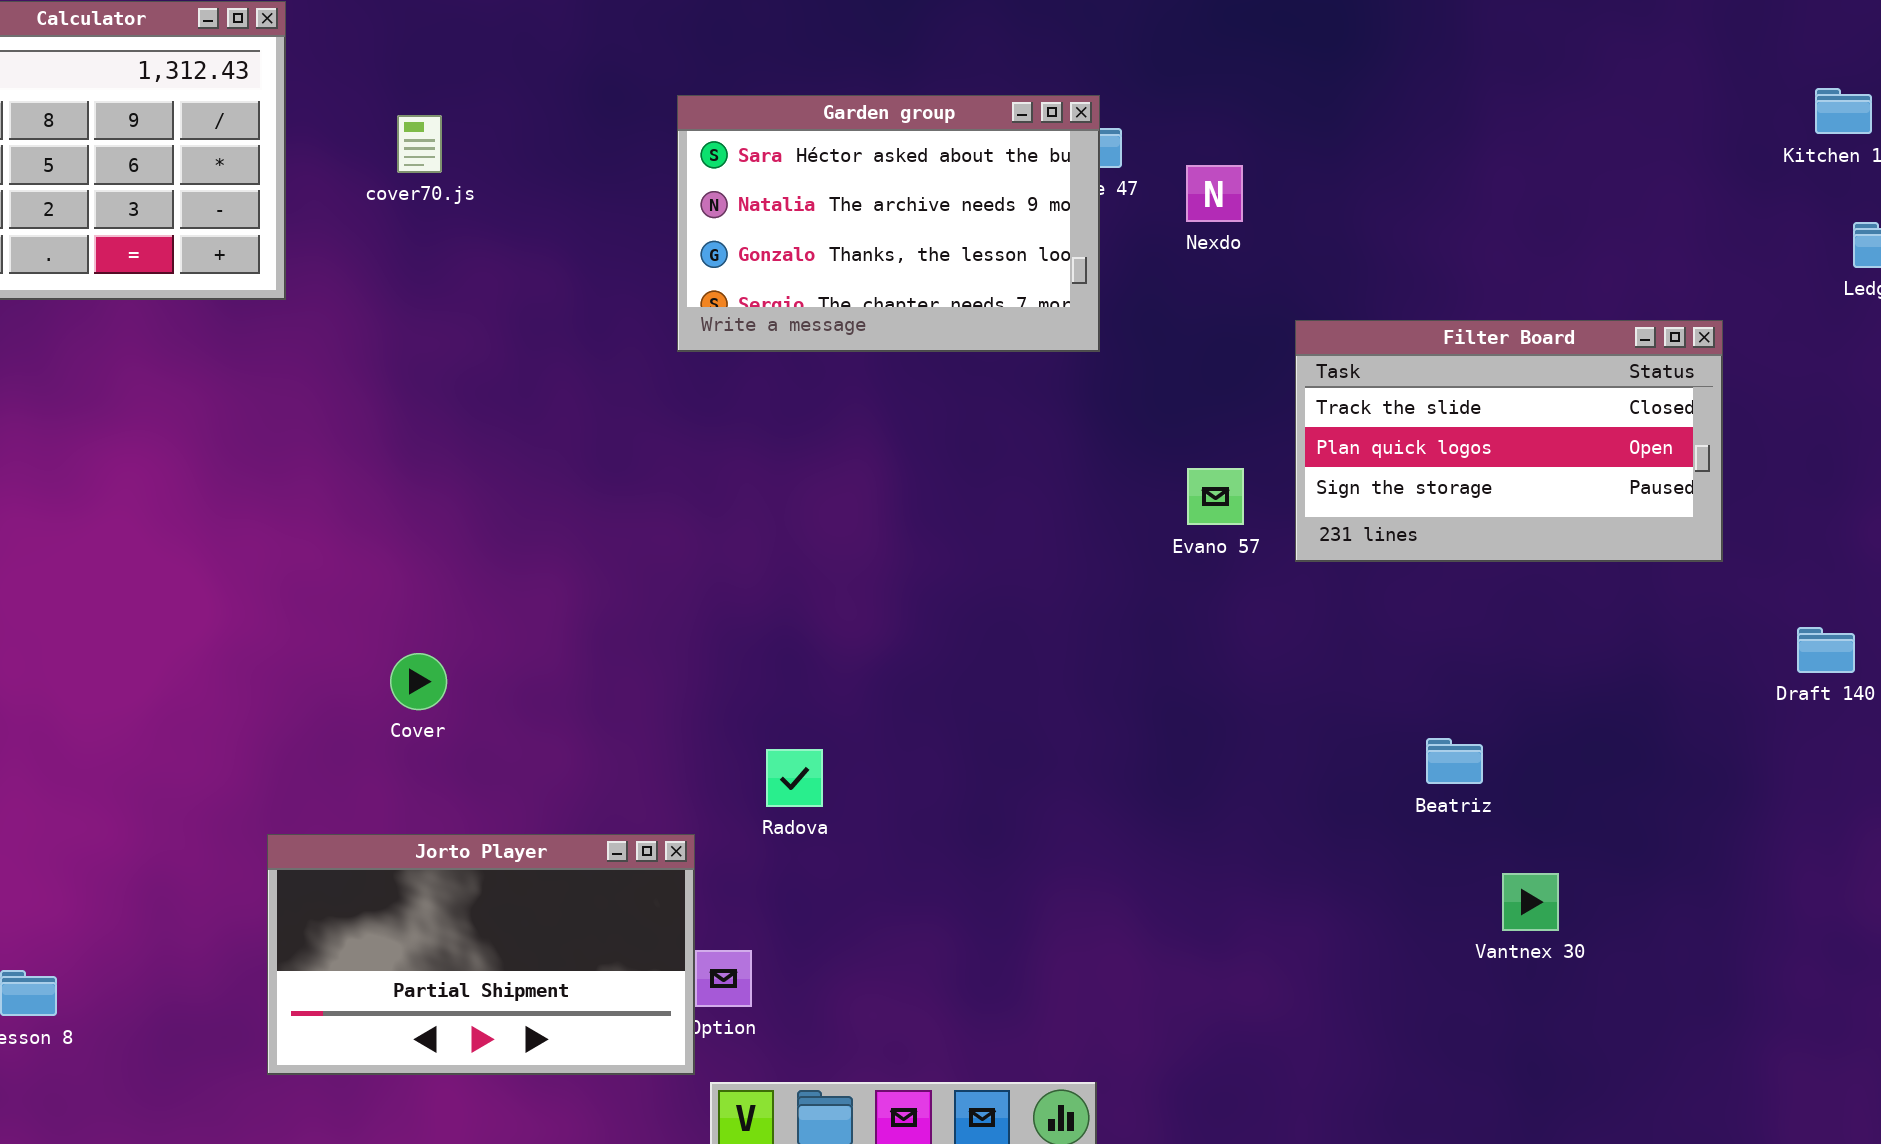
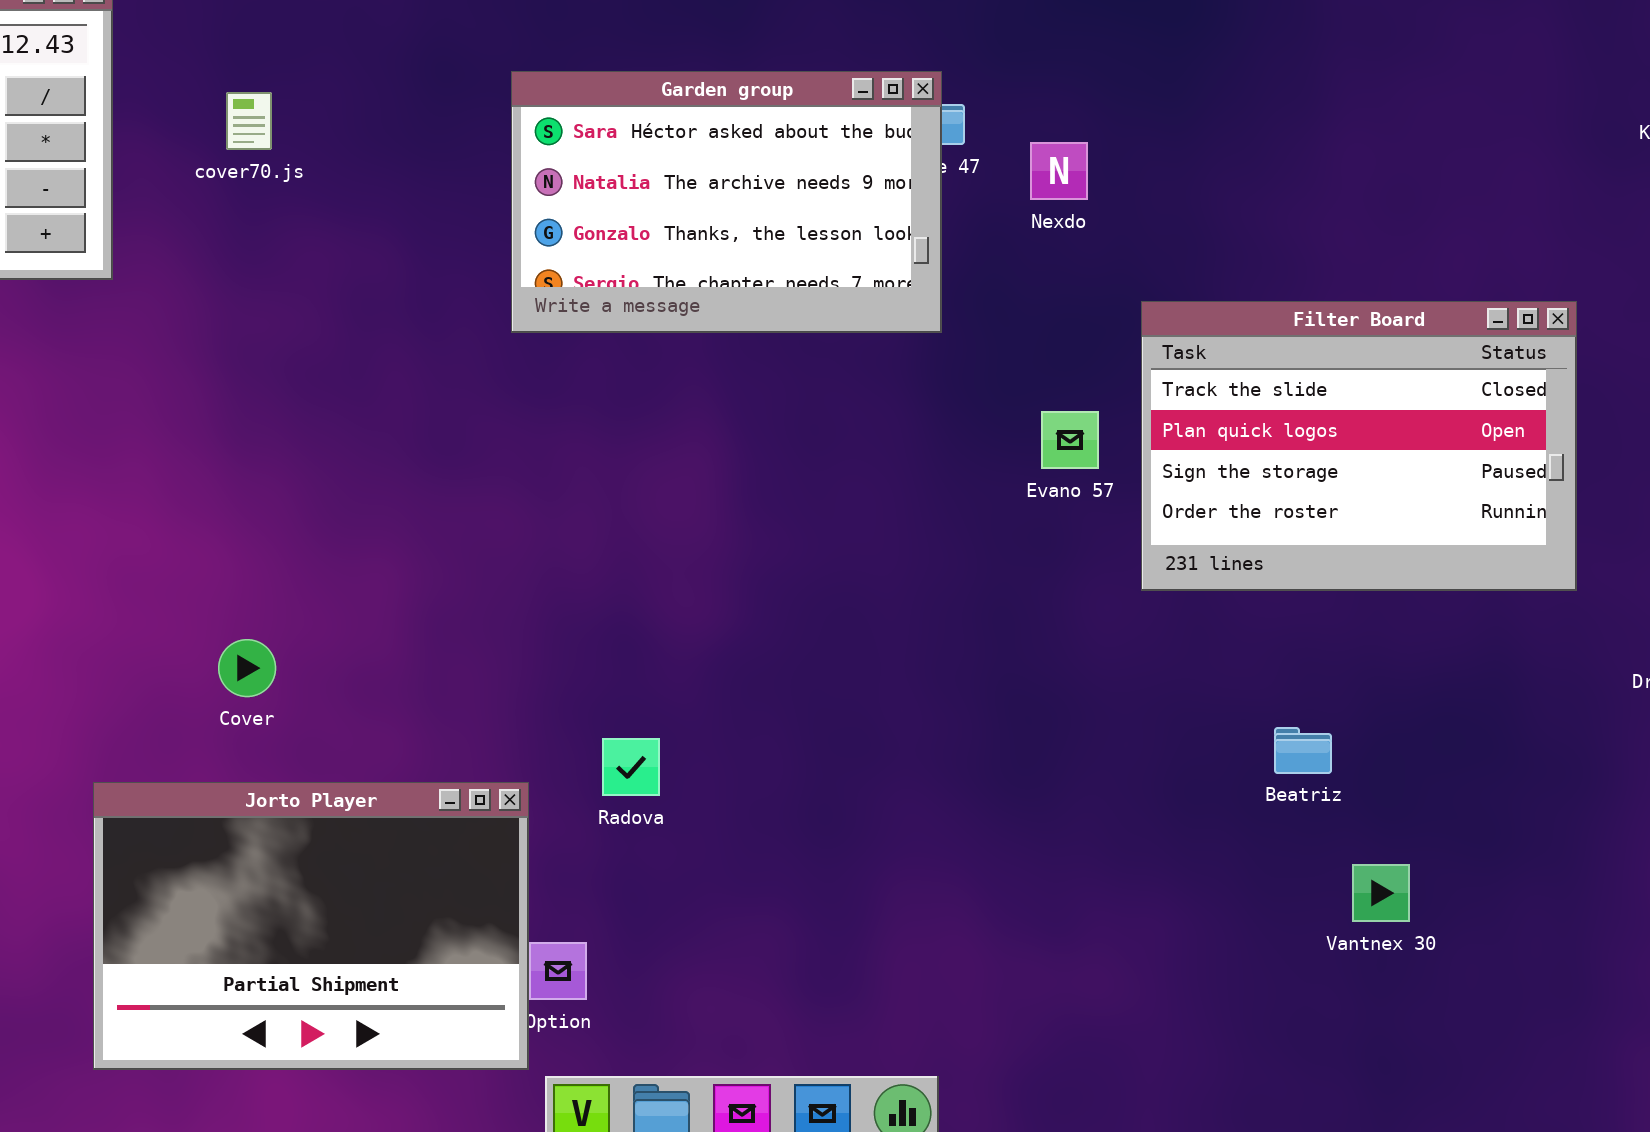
Filter Board: [1295,320,1723,562] -> [1141,301,1577,591], resized
Evano 57: [1187,468,1244,525] -> [1041,411,1099,469], moved
Jorto Player: [267,834,695,1075] -> [93,782,529,1070], resized

